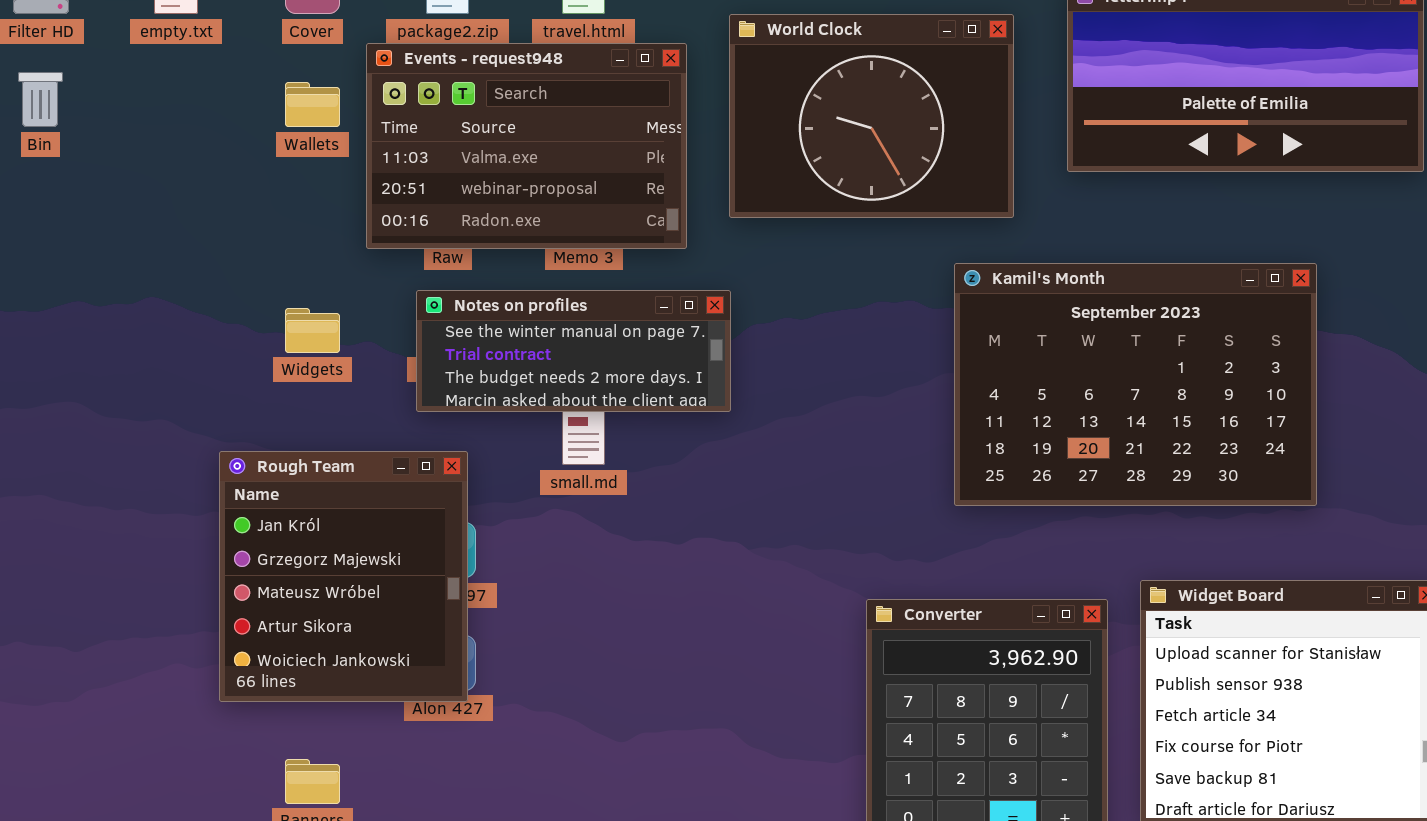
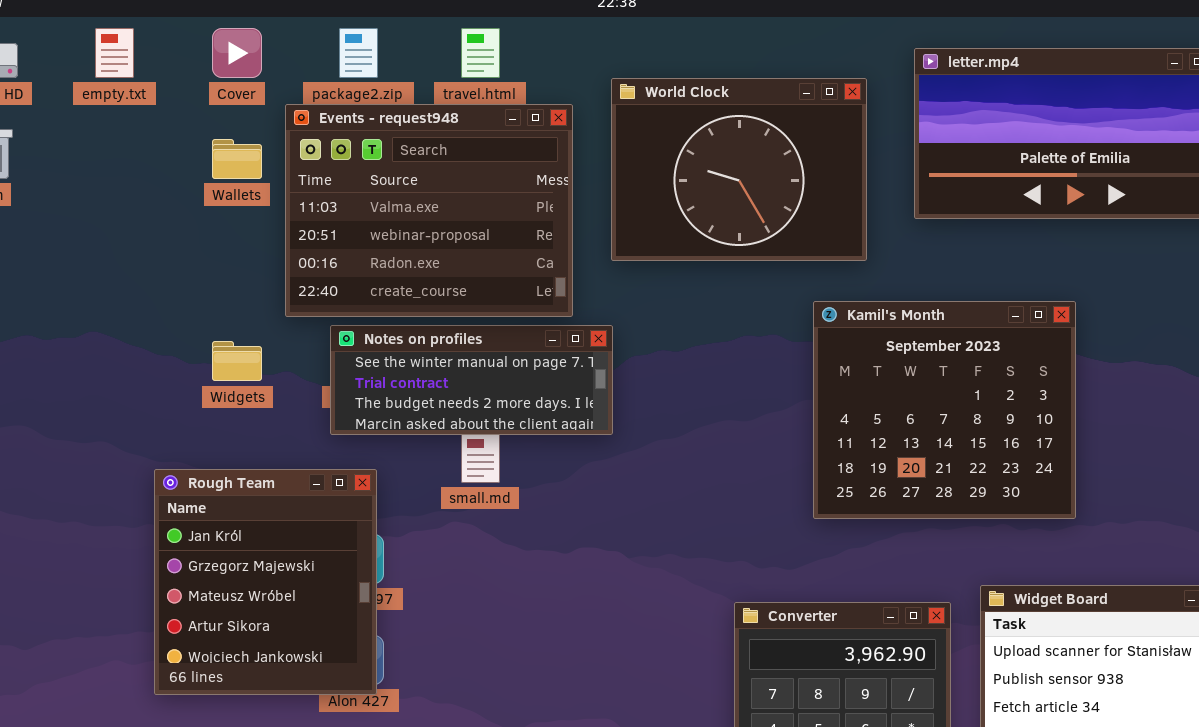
Events - request948: [366,43,687,249] -> [285,104,573,317], resized
Kamil's Month: [954,263,1317,506] -> [813,301,1076,519], resized

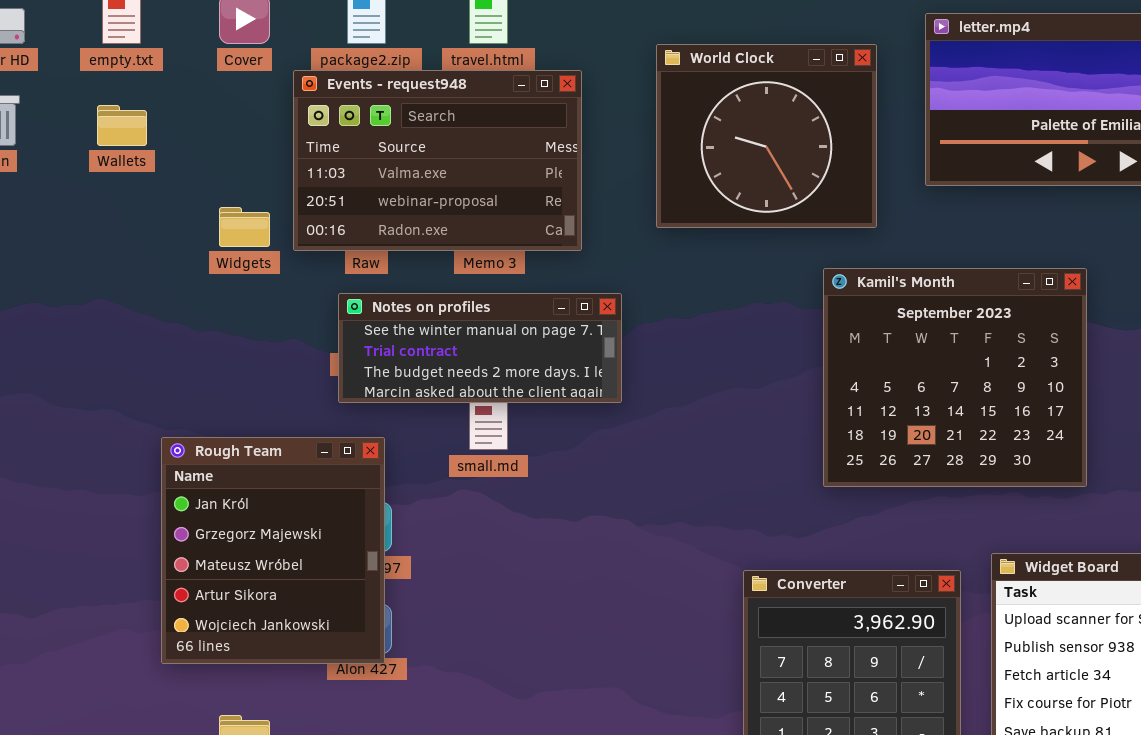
World Clock: [611,78,867,261] -> [656,44,877,228], resized
Events - request948: [285,104,573,317] -> [293,70,582,251], resized
Wallets: [212,139,262,179] -> [97,105,147,146], moved
Widgets: [212,341,262,381] -> [219,207,270,247], moved

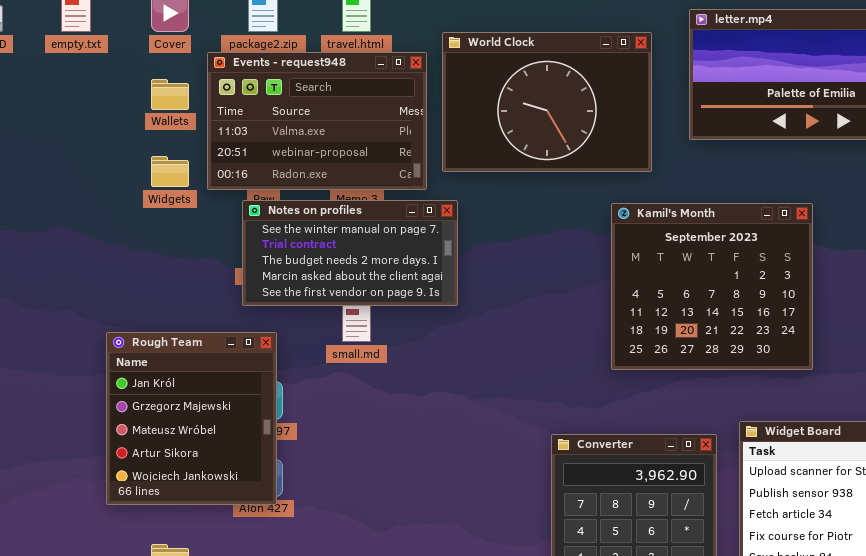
World Clock: [656,44,877,228] -> [442,32,652,172], resized
Wallets: [97,105,147,146] -> [151,79,189,110], moved
Notes on profiles: [338,293,622,403] -> [242,200,458,306], resized

